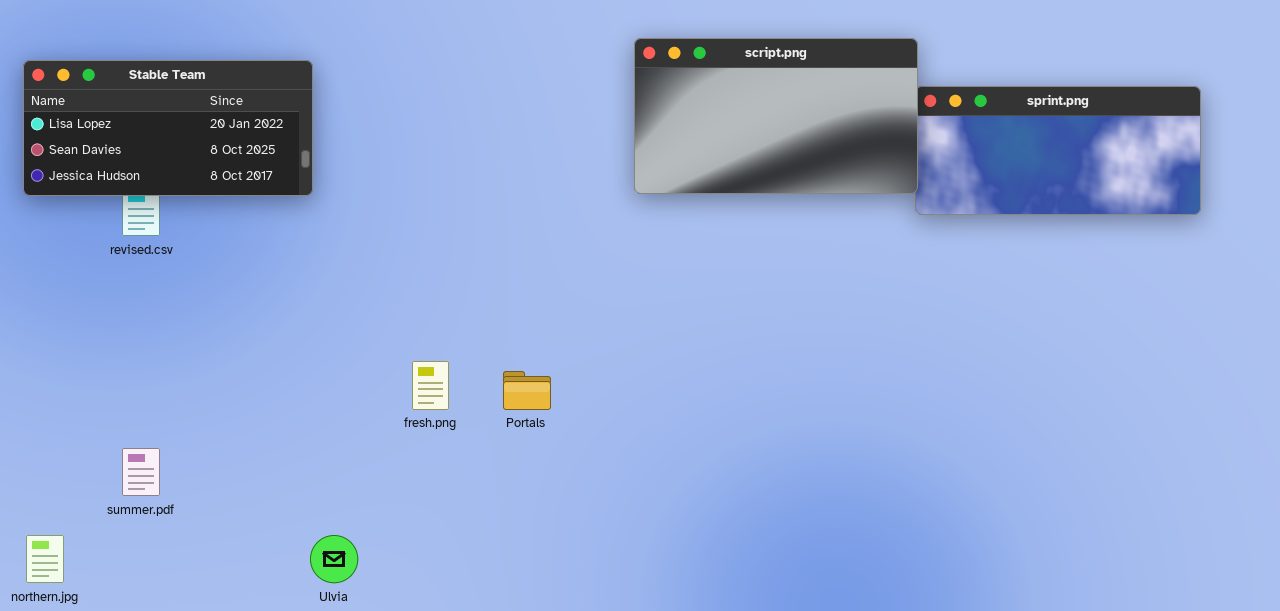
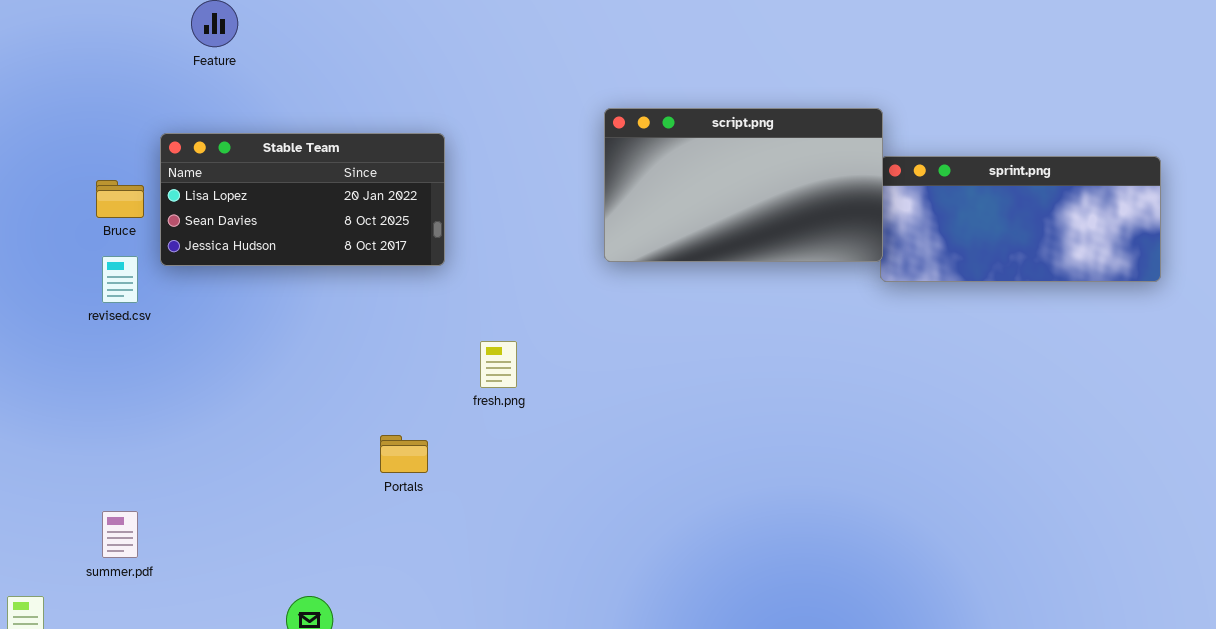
Stable Team: [23,60,313,196] -> [160,133,445,266], moved
fresh.png: [412,361,449,410] -> [480,341,517,388], moved
Portals: [503,371,551,410] -> [380,435,428,473], moved

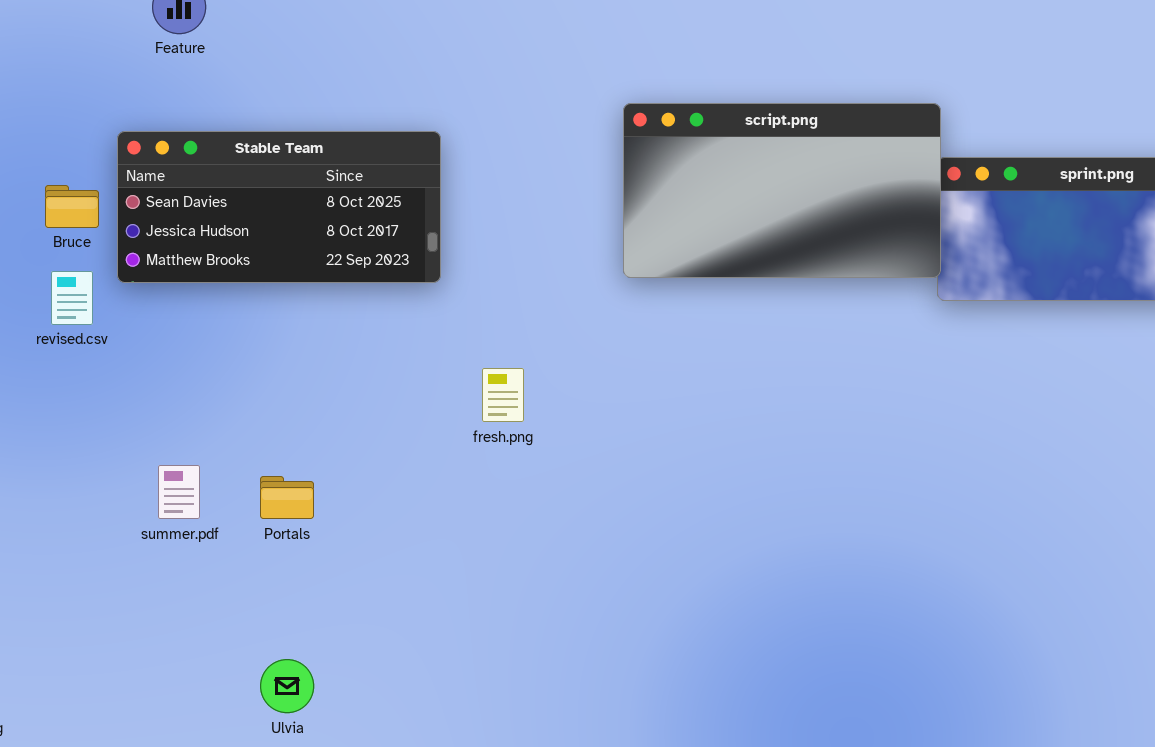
Stable Team: [160,133,445,266] -> [117,131,441,283], scrolled down 1 row
Portals: [380,435,428,473] -> [260,476,314,519], moved
summer.pdf: [102,511,138,558] -> [158,465,200,519], moved

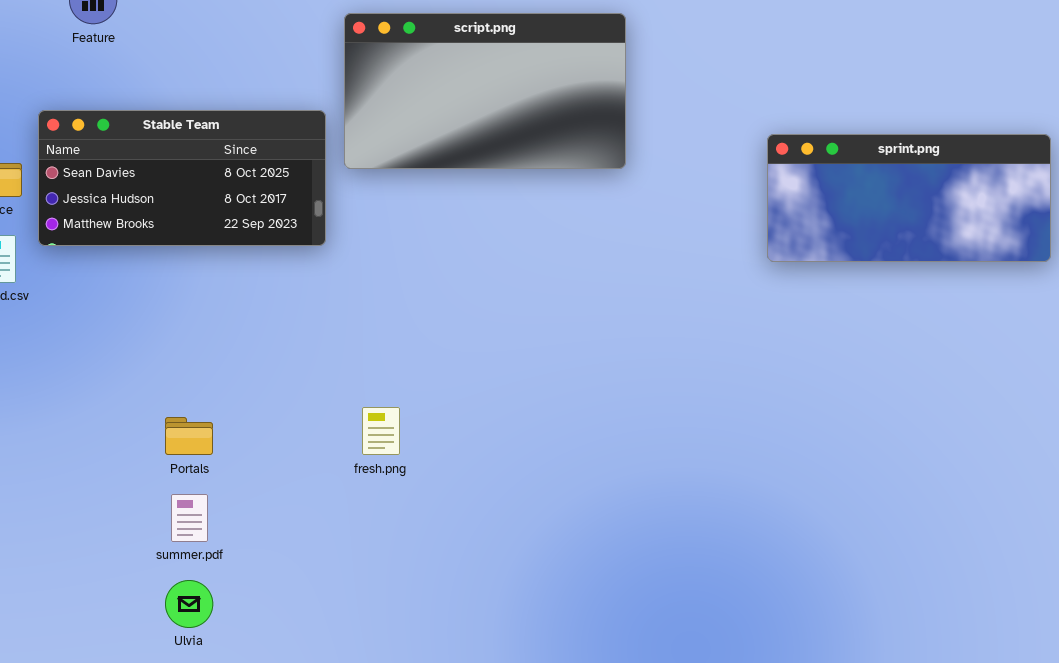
script.png: [623,103,941,278] -> [344,13,626,169], moved
fresh.png: [482,368,524,422] -> [362,407,400,455], moved
summer.pdf: [158,465,200,519] -> [171,494,208,542], moved

